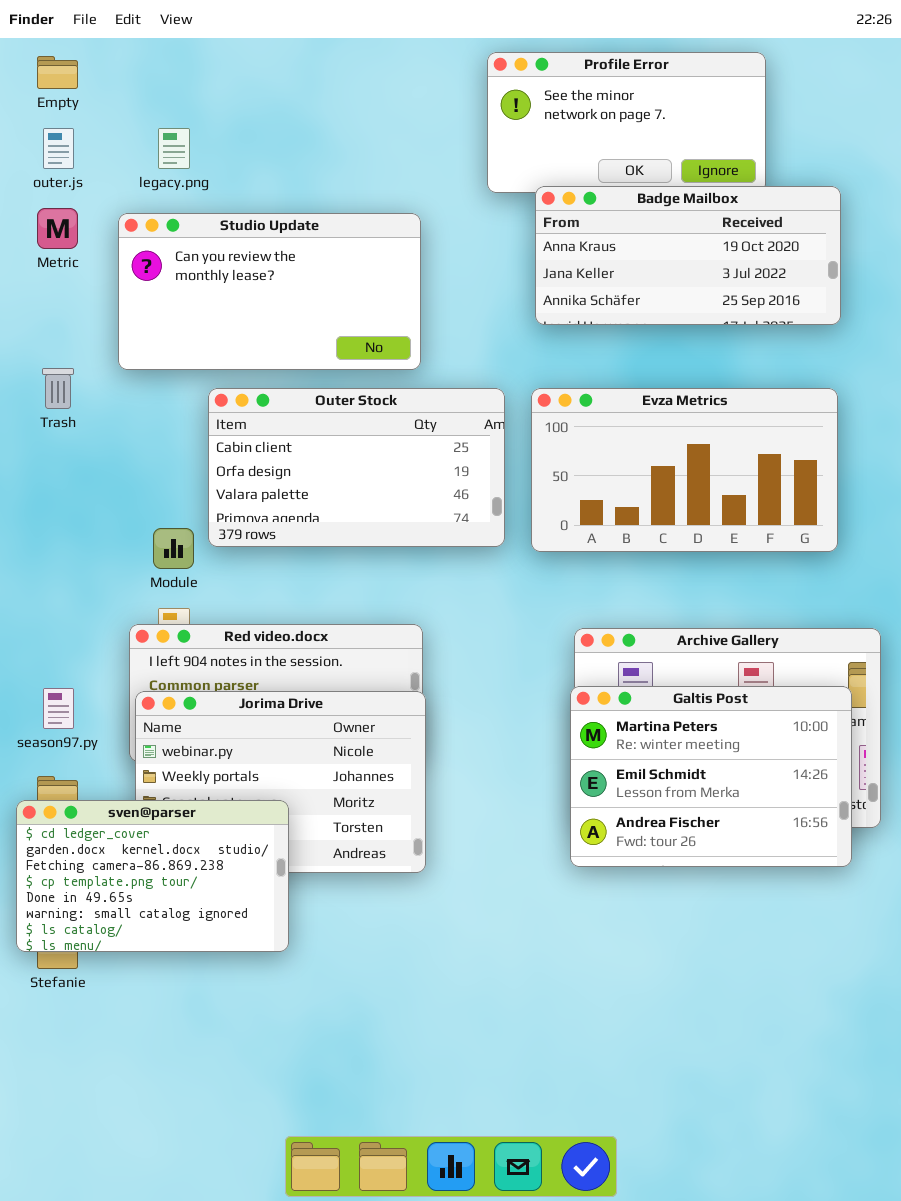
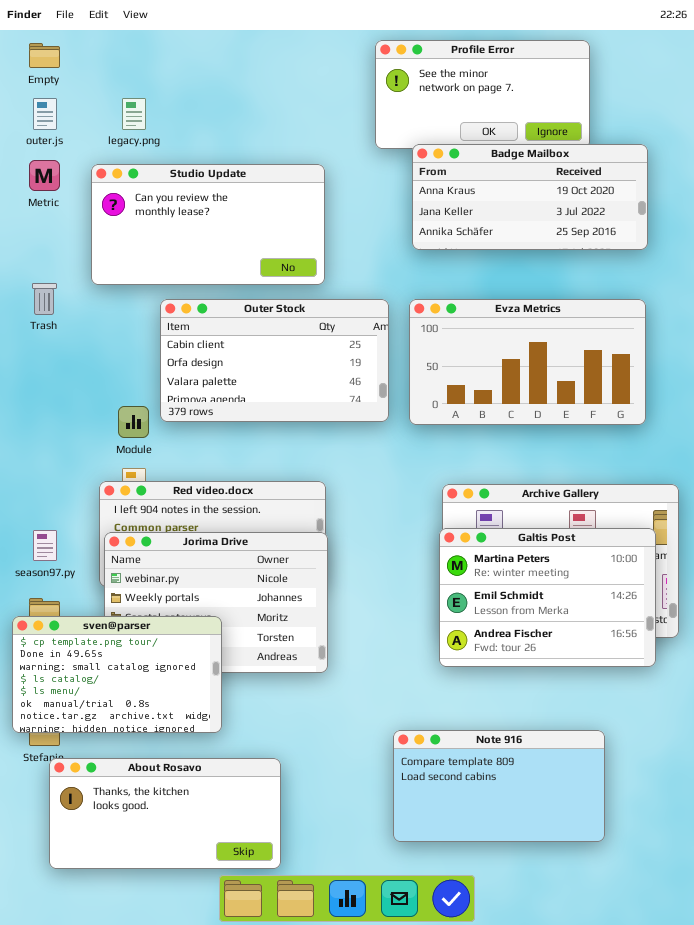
sven@parser: [16,800,289,952] -> [12,616,222,733], scrolled down 3 rows
Note 916: none -> [393,730,605,842], opened
About Rosavo: none -> [49,758,281,869], opened

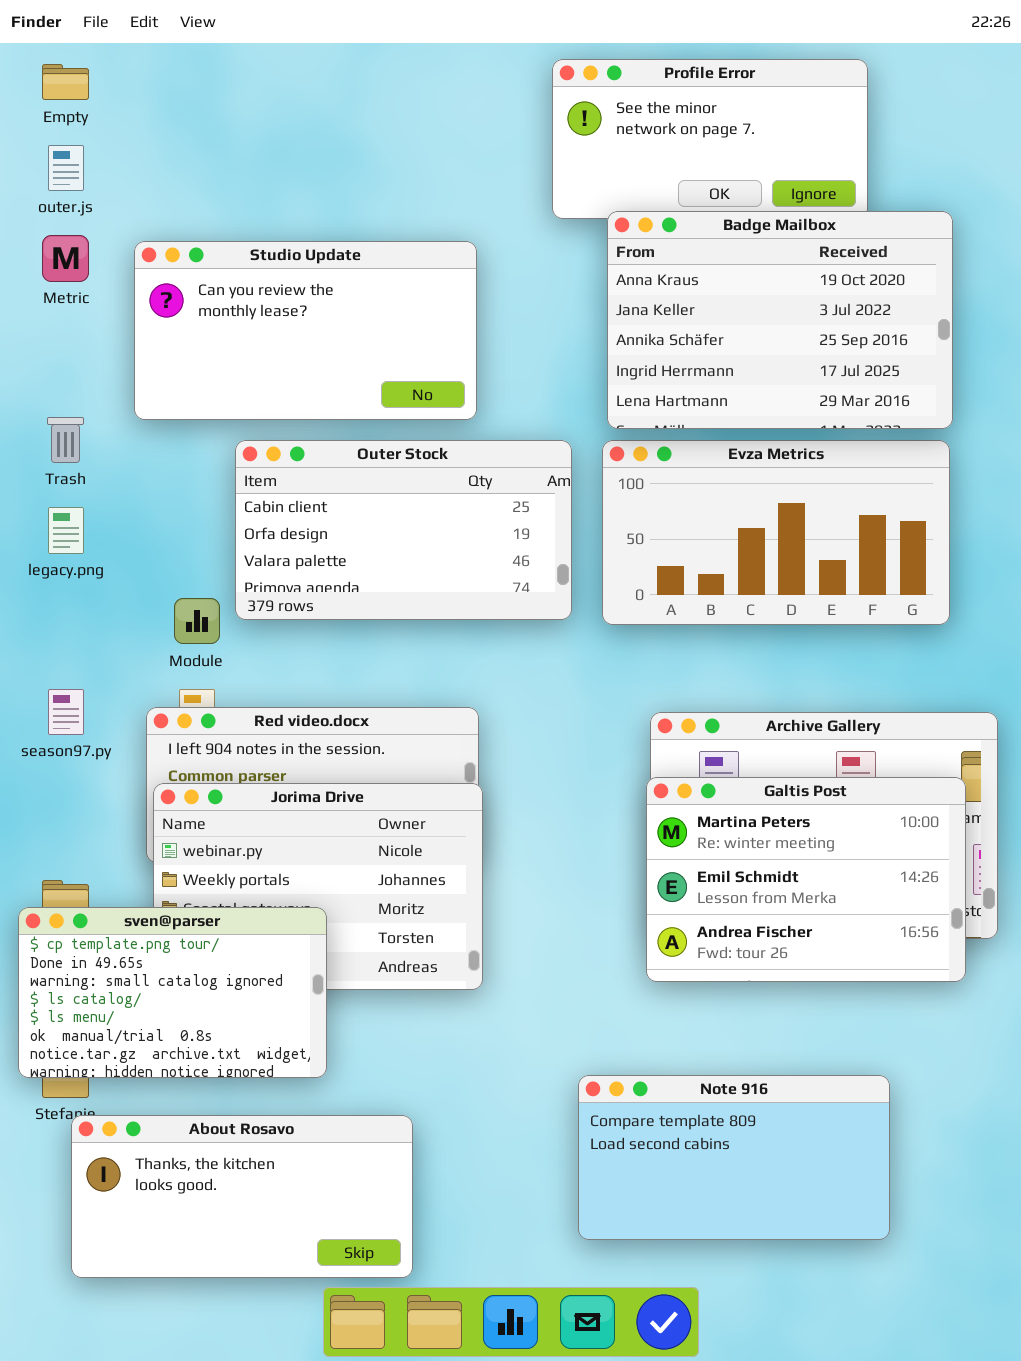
legacy.png: [122,98,146,130] -> [48,507,84,554], moved
Badge Mailbox: [412,144,648,250] -> [607,211,953,429], resized
season97.py: [33,530,57,561] -> [48,689,84,735], moved

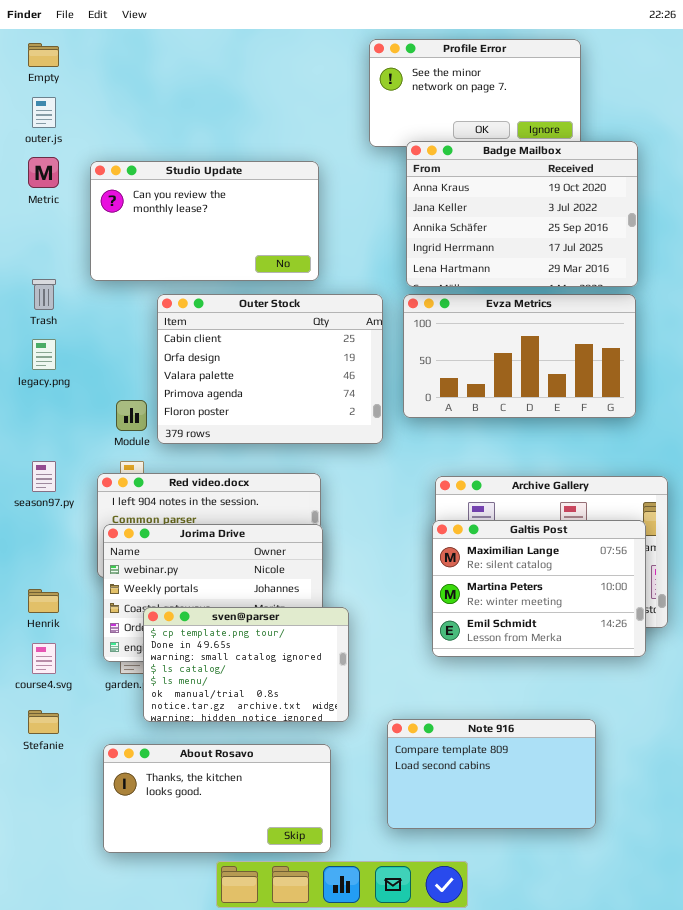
Outer Stock: [235,440,572,620] -> [157,294,383,444], resized
Galtis Post: [646,777,966,982] -> [432,520,646,657], scrolled up 1 row
sven@parser: [18,907,327,1078] -> [143,607,349,722], moved
About Rosavo: [71,1115,413,1278] -> [103,744,331,853], moved

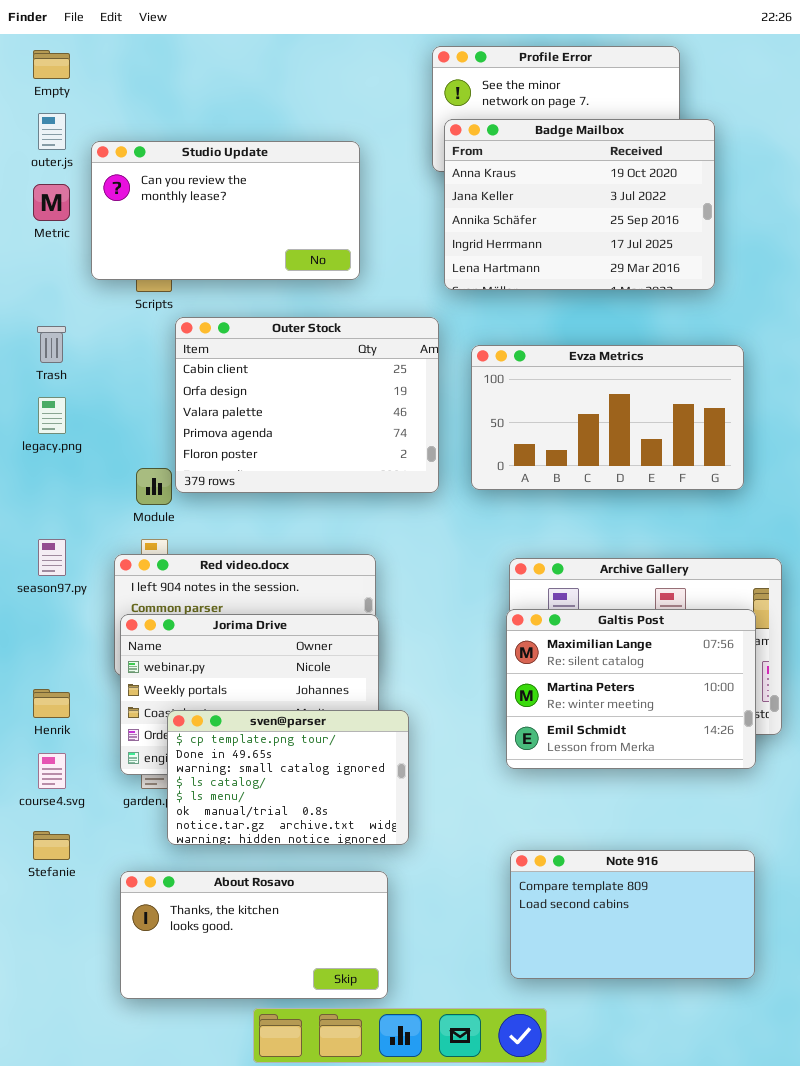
Badge Mailbox: [406,141,638,287] -> [444,119,715,290], moved
Studio Update: [90,161,319,281] -> [91,141,360,280], moved
Outer Stock: [157,294,383,444] -> [175,317,439,493], moved
Note 916: [387,719,596,829] -> [510,850,755,979], moved

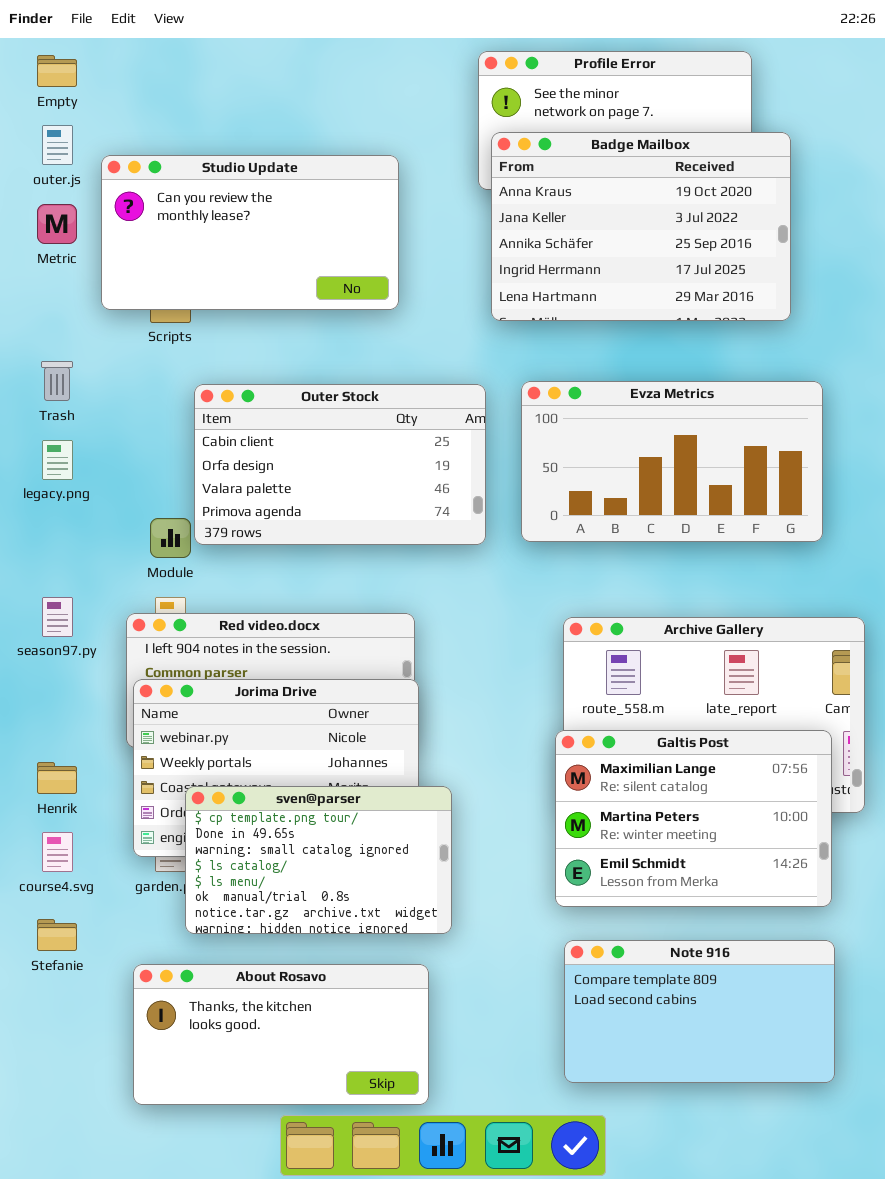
Outer Stock: [175,317,439,493] -> [194,384,486,545], resized
Galtis Post: [506,609,756,769] -> [555,730,832,907], moved

